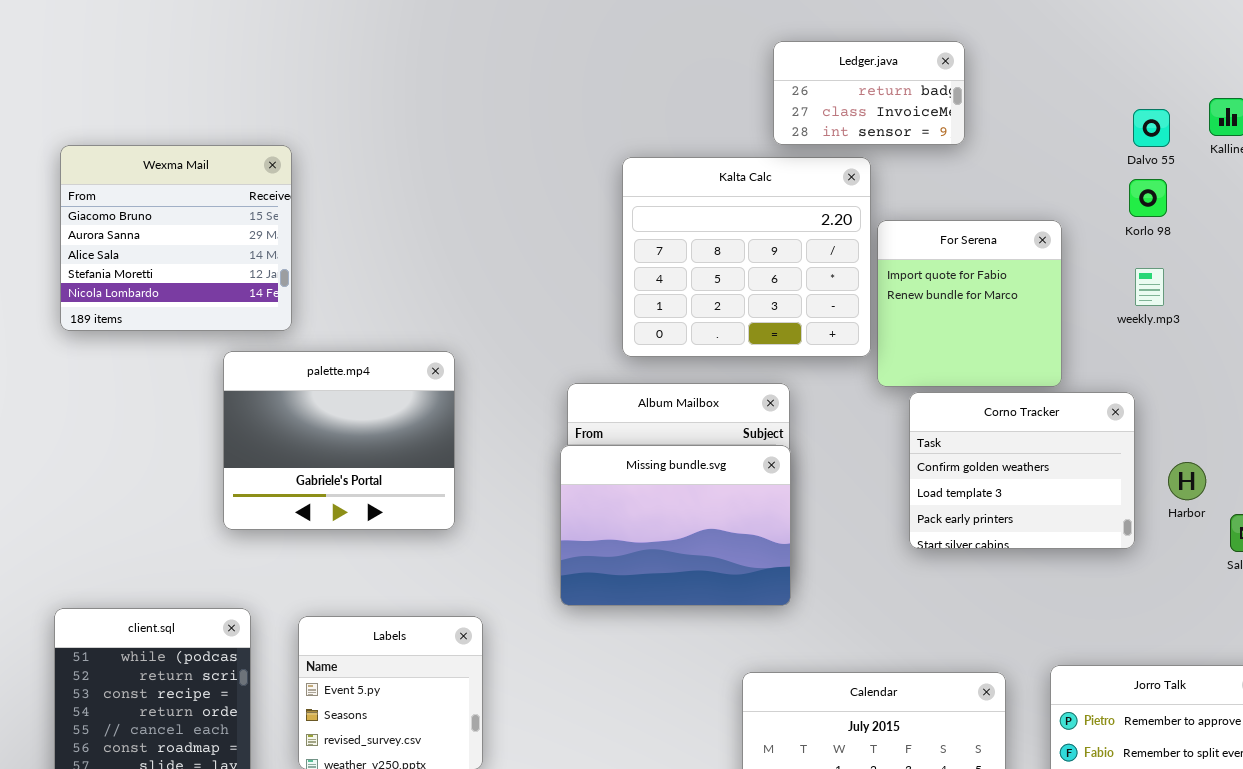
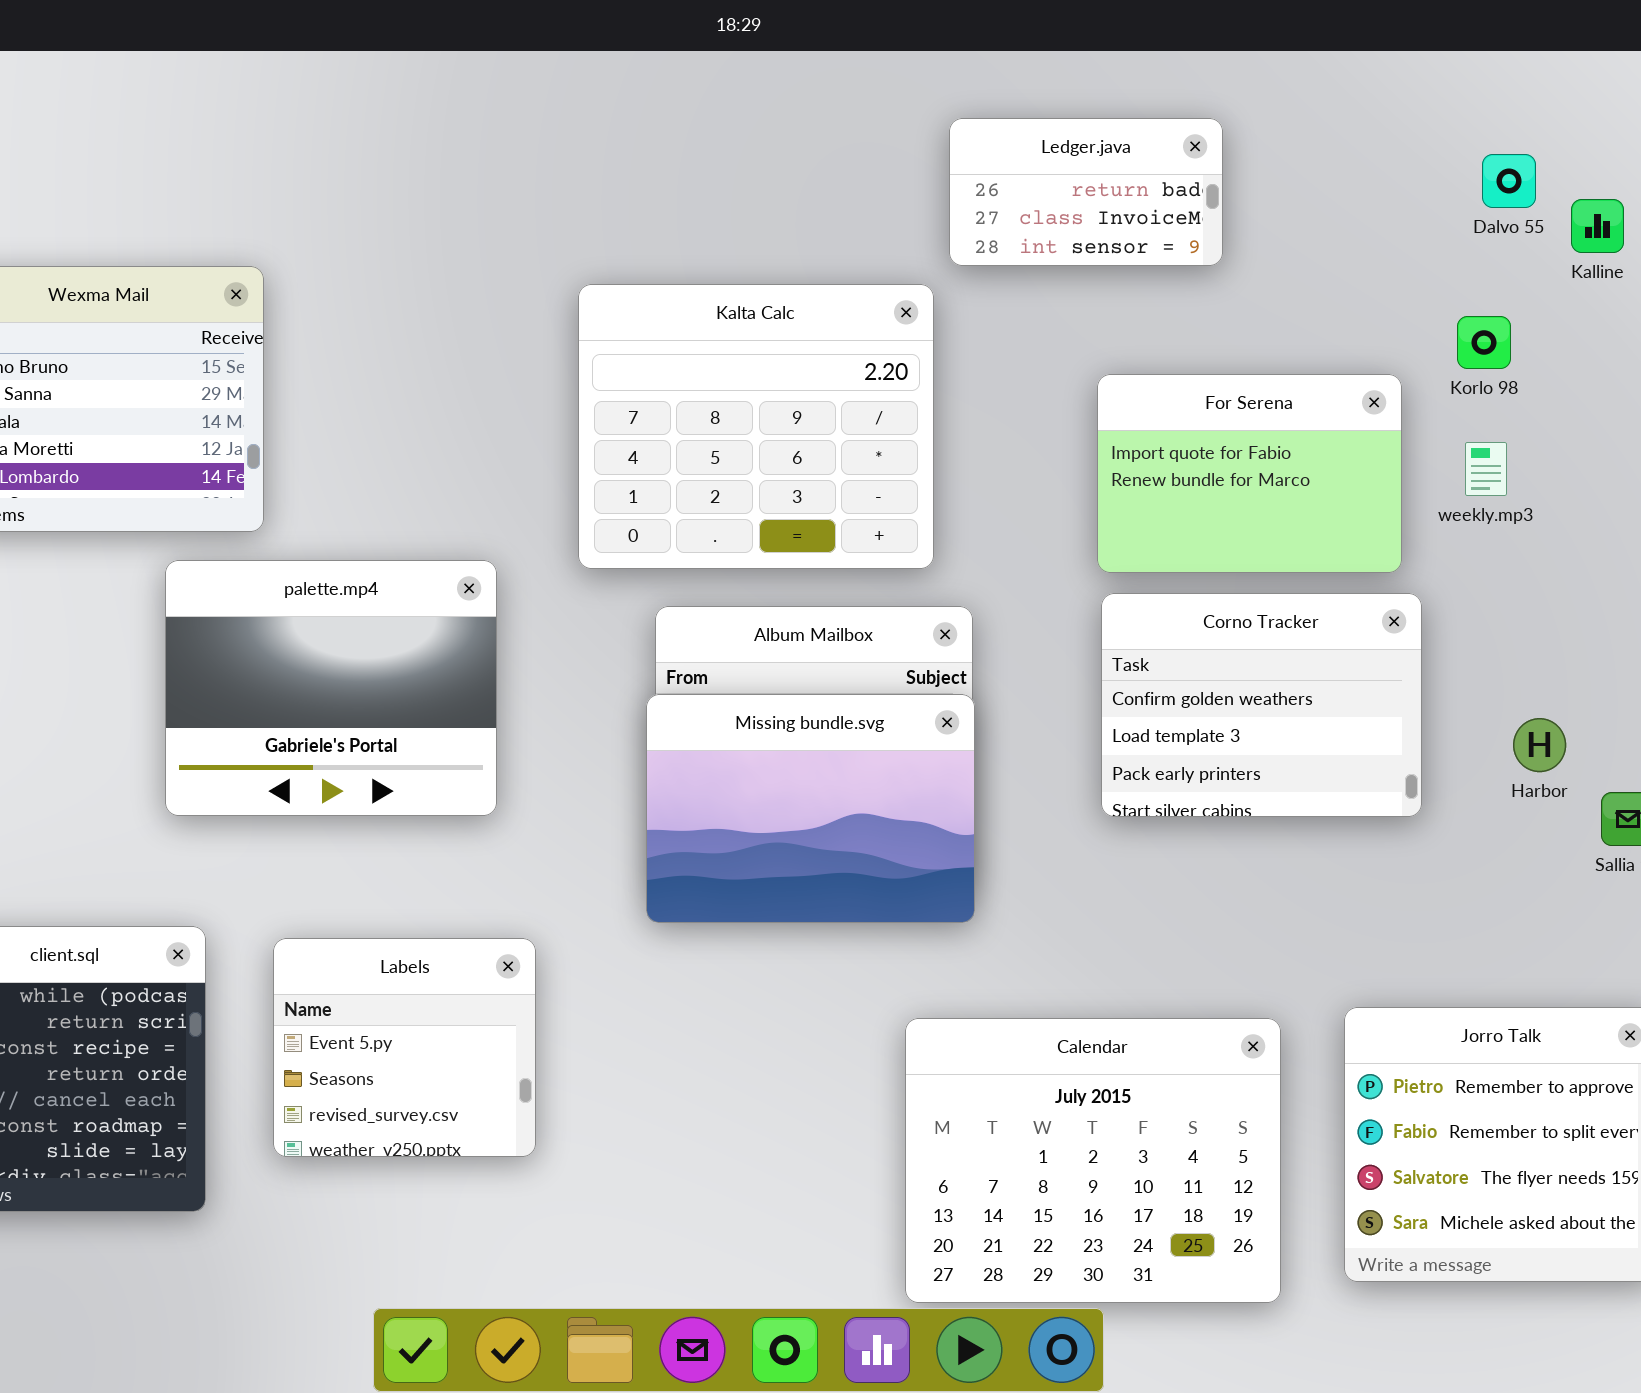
Dalvo 55: [1133,109,1170,147] -> [1482,154,1536,208], moved
Kalta Calc: [622,157,871,357] -> [578,284,934,569], moved
For Serena: [877,220,1062,387] -> [1097,374,1402,573], resized
Corno Tracker: [909,392,1135,549] -> [1101,593,1422,817], moved

